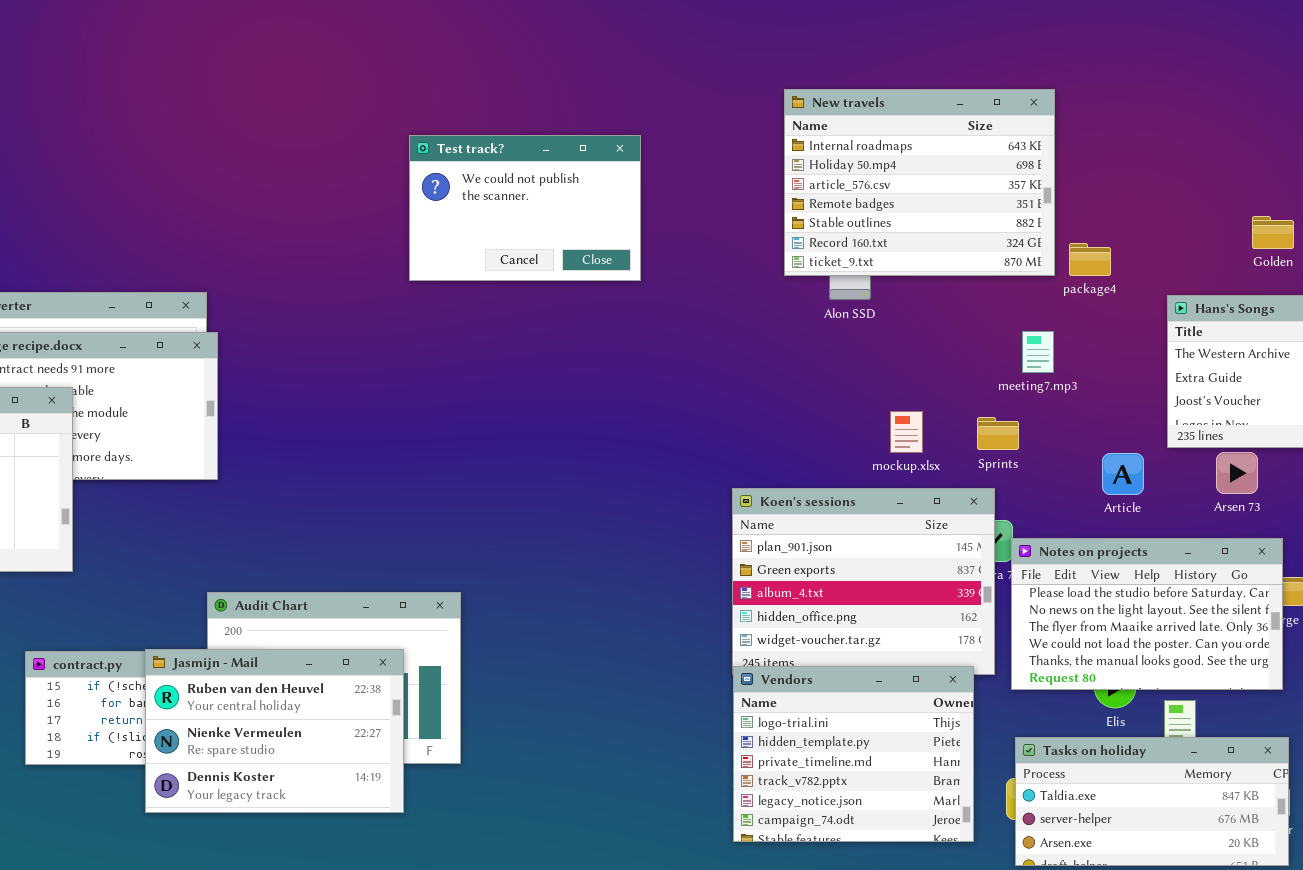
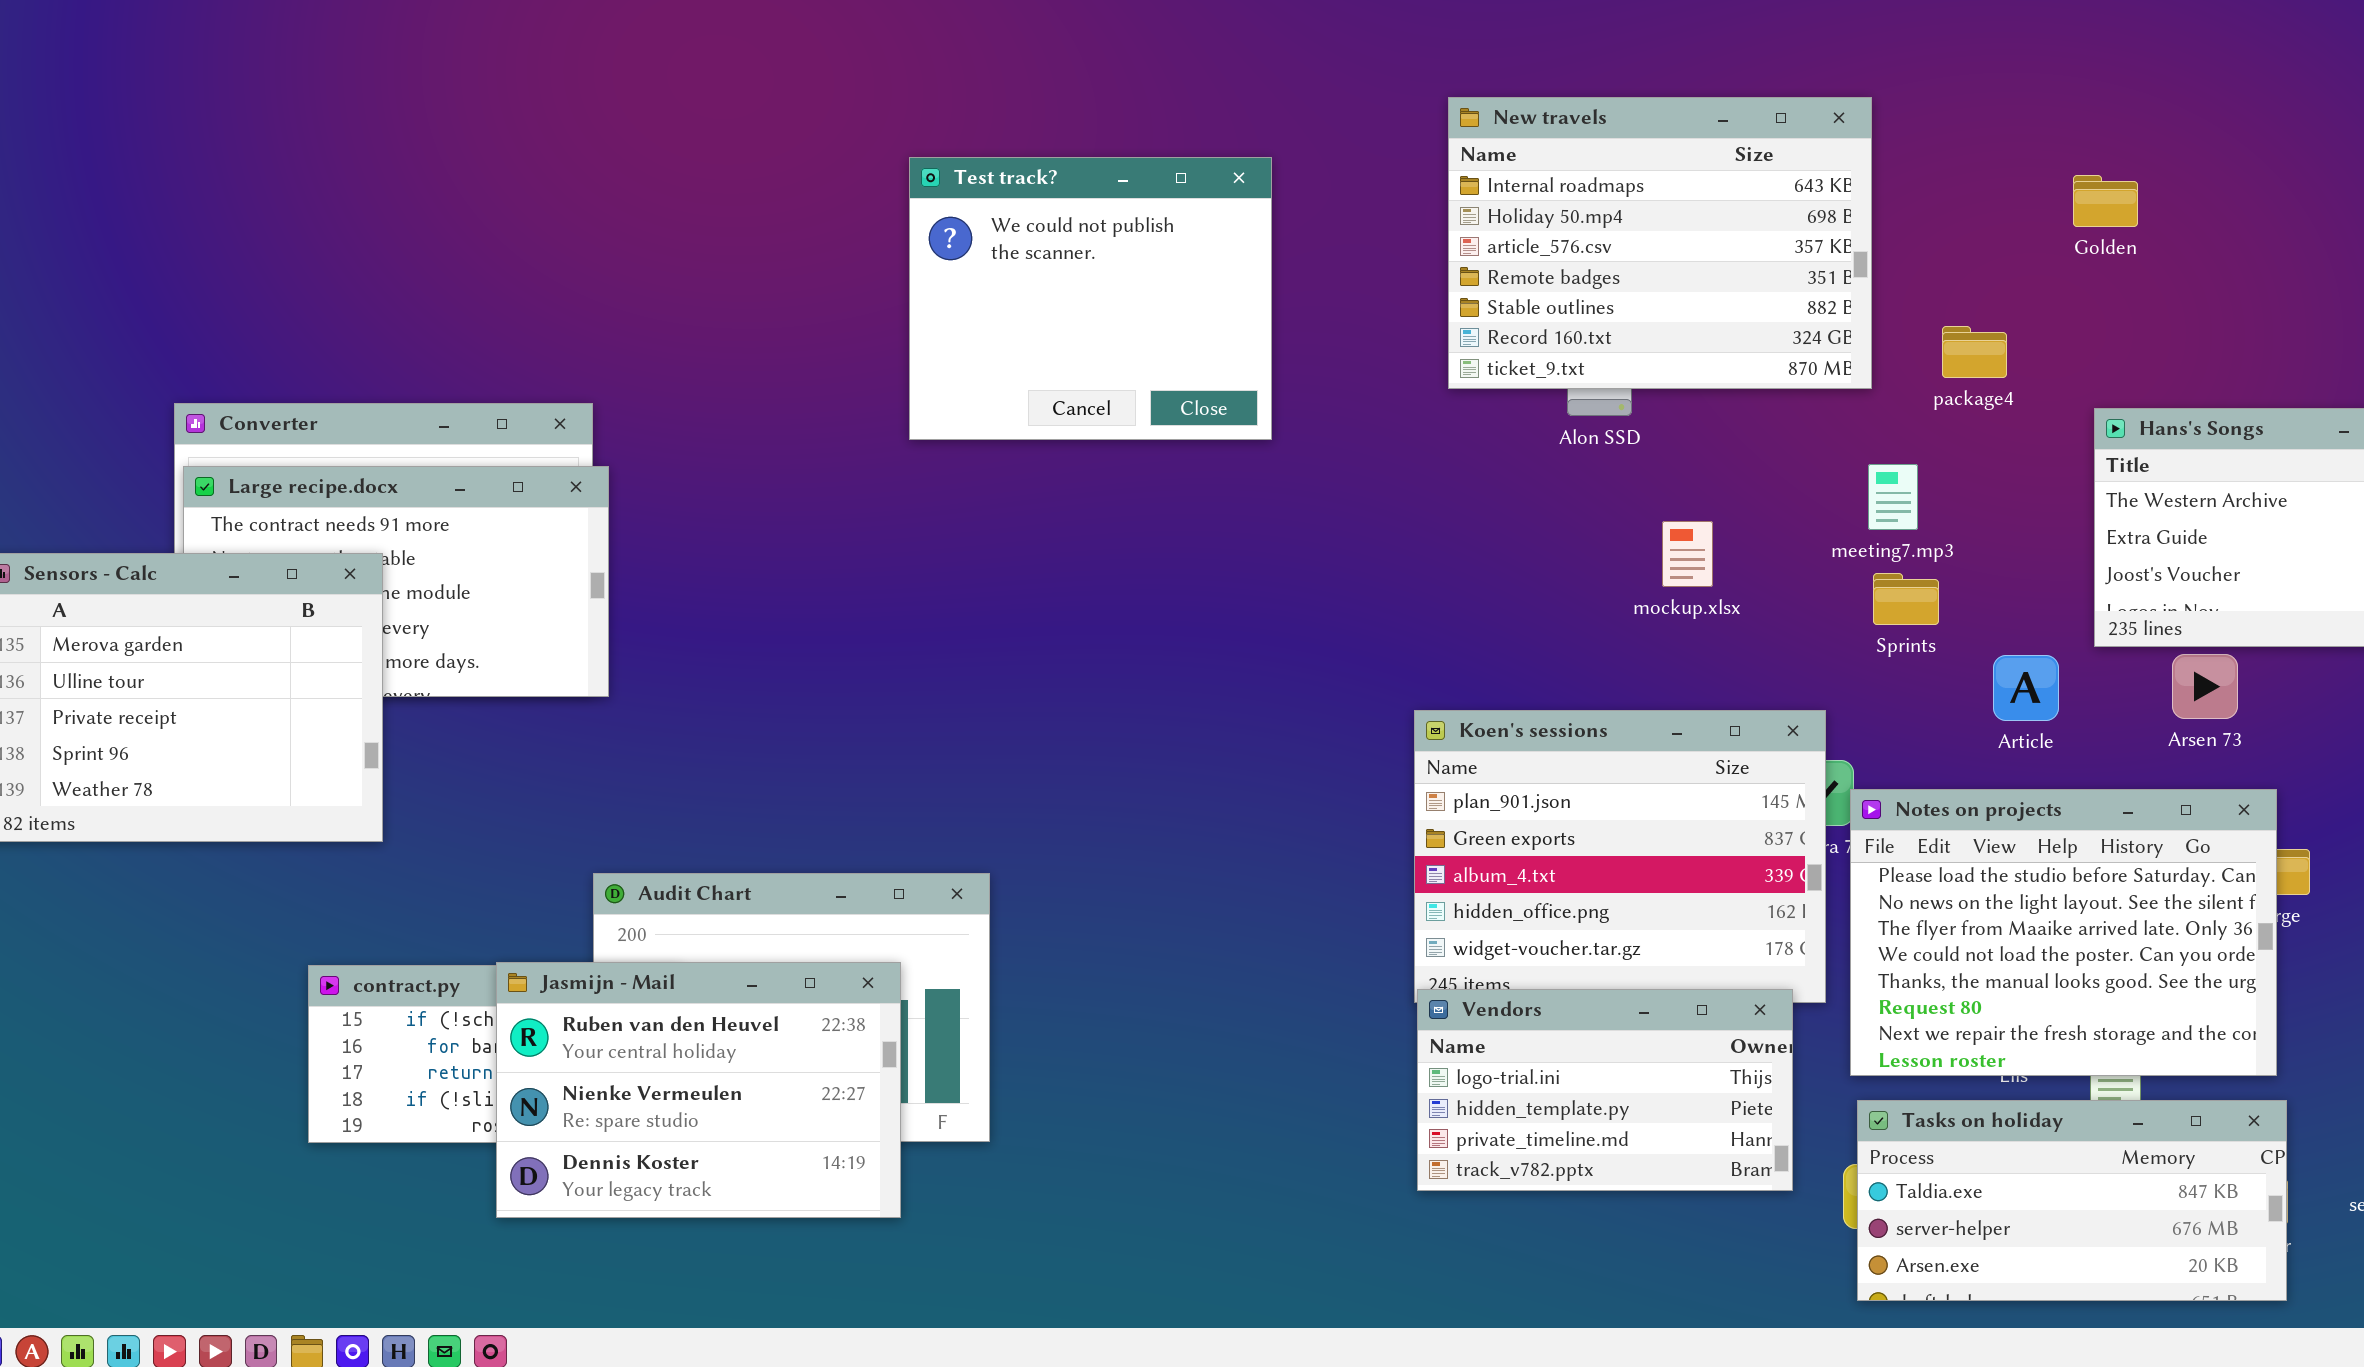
New travels: [784,89,1055,276] -> [1448,97,1872,389], moved
Test track?: [409,135,641,281] -> [909,157,1272,440], resized
Golden: [1252,216,1294,249] -> [2073,175,2138,227], moved
mockup.xlsx: [890,411,923,453] -> [1662,521,1713,587], moved
Sprints: [977,417,1019,450] -> [1873,573,1939,625], moved
Notes on projects: [1011,538,1283,690] -> [1850,789,2277,1076], resized
Vendors: [733,666,974,842] -> [1417,989,1793,1191], resized

